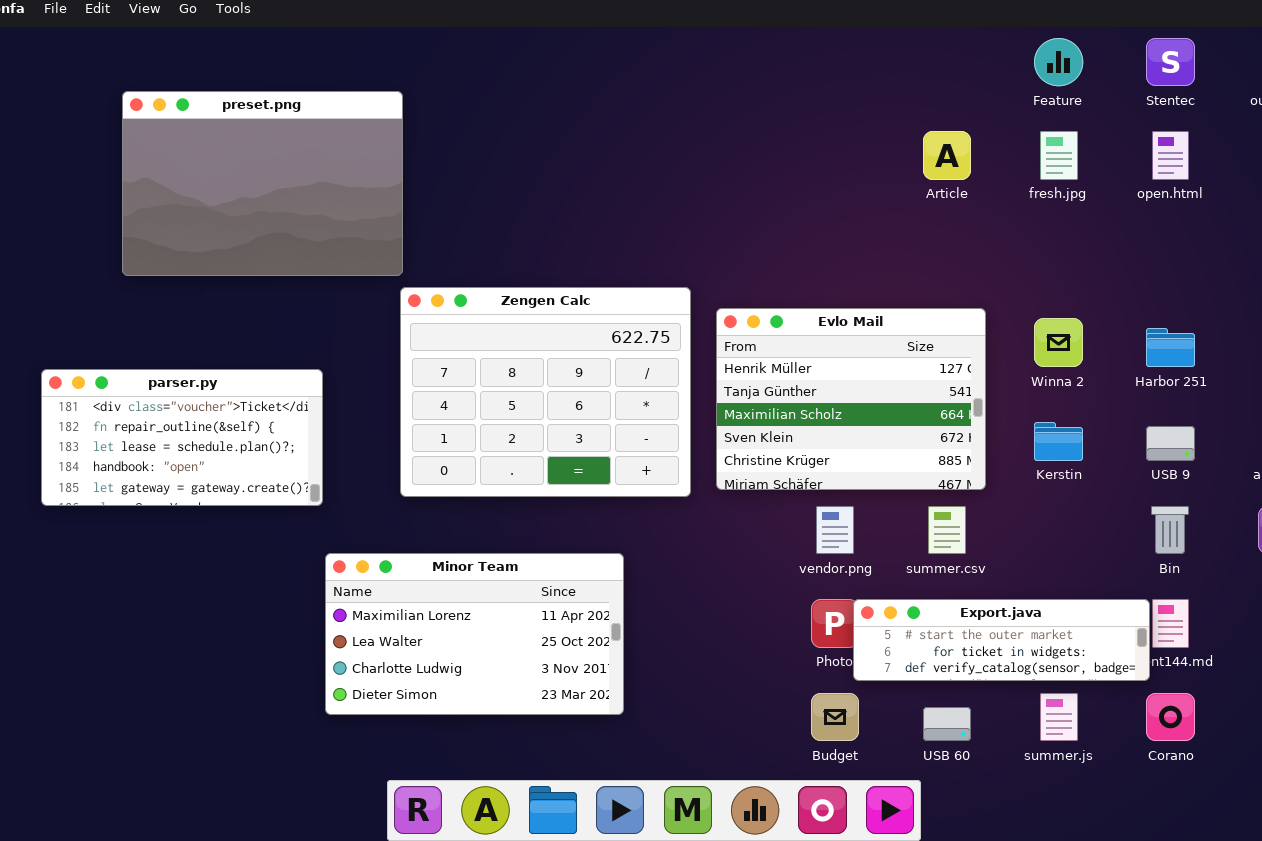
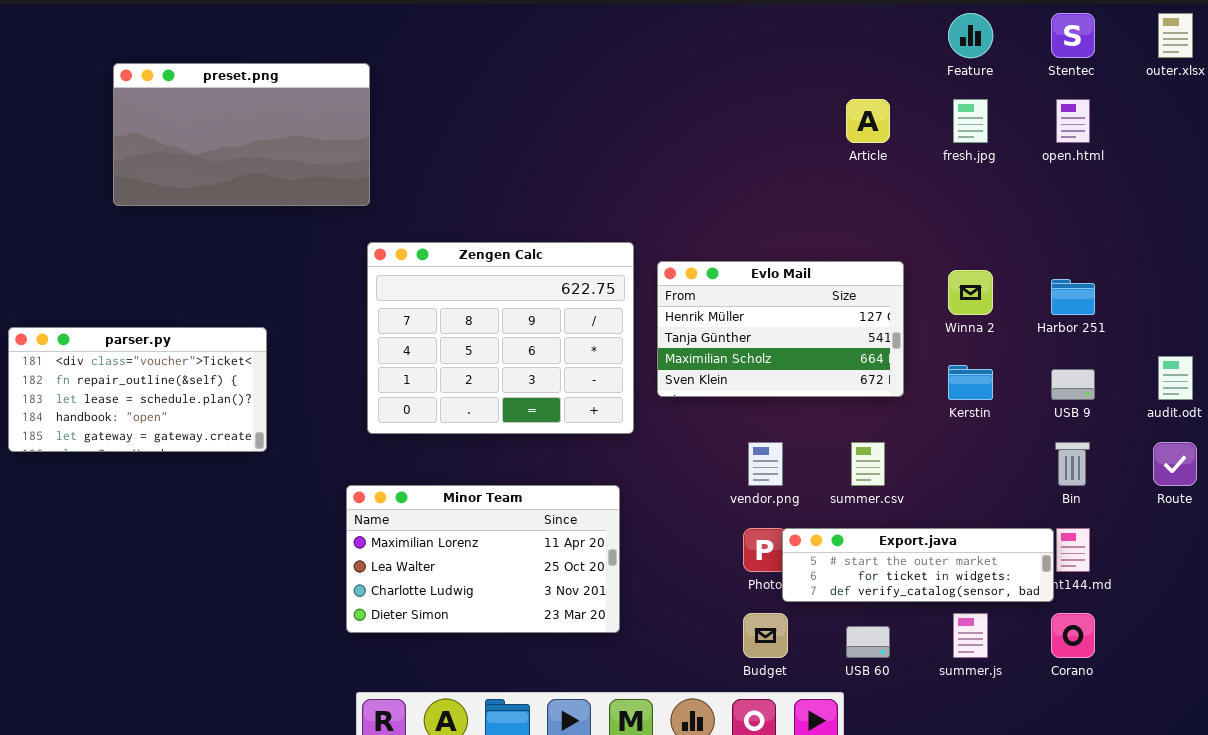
preset.png: [122,91,403,276] -> [113,63,370,206], resized
Evlo Mail: [716,308,986,490] -> [657,261,904,397], resized
parser.py: [41,369,323,506] -> [8,327,267,452], moved
Minor Team: [325,553,624,715] -> [346,485,620,633], moved

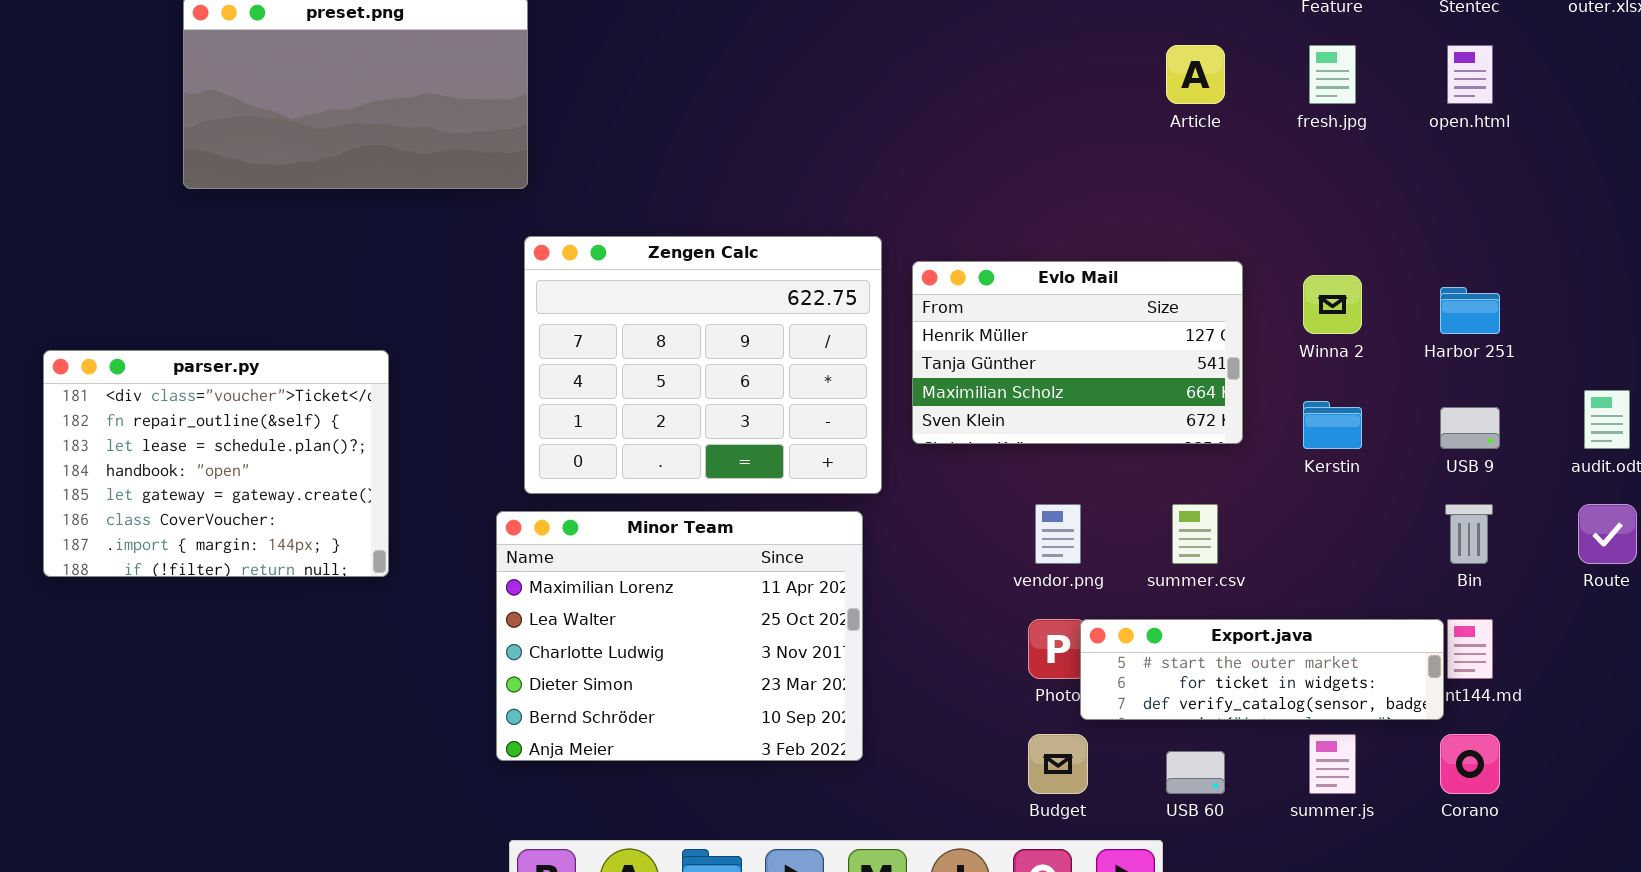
parser.py: [8,327,267,452] -> [43,350,389,577], resized
Minor Team: [346,485,620,633] -> [496,511,863,761], resized

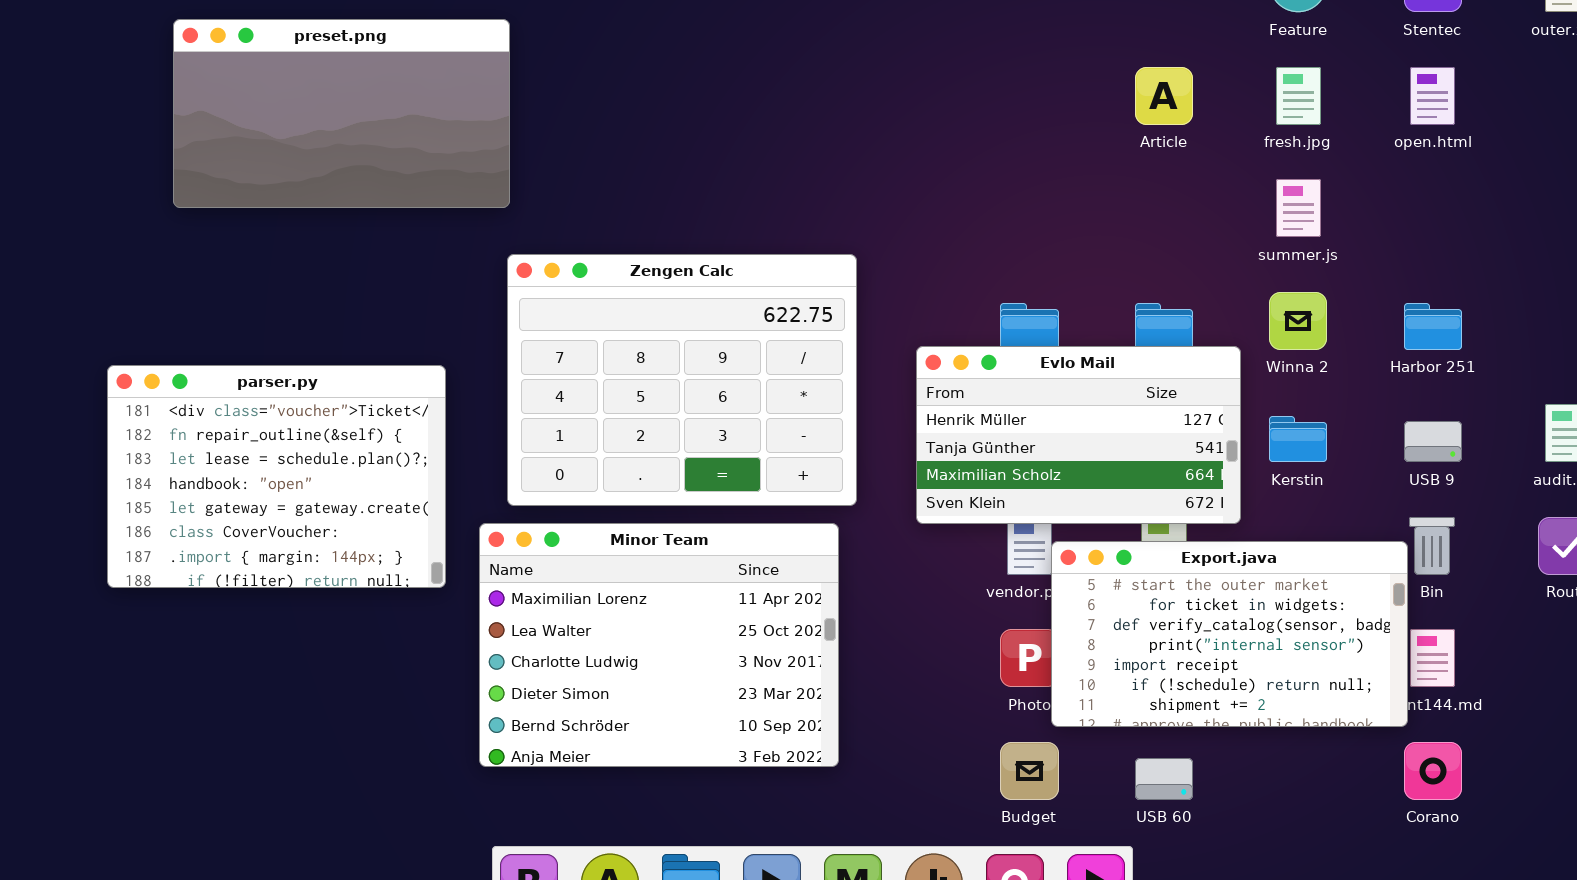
Evlo Mail: [912,261,1243,444] -> [916,346,1241,524], moved
parser.py: [43,350,389,577] -> [107,365,446,588], moved
Export.java: [1080,619,1444,720] -> [1051,541,1408,727], resized
summer.js: [1309,734,1356,794] -> [1276,179,1321,237], moved

